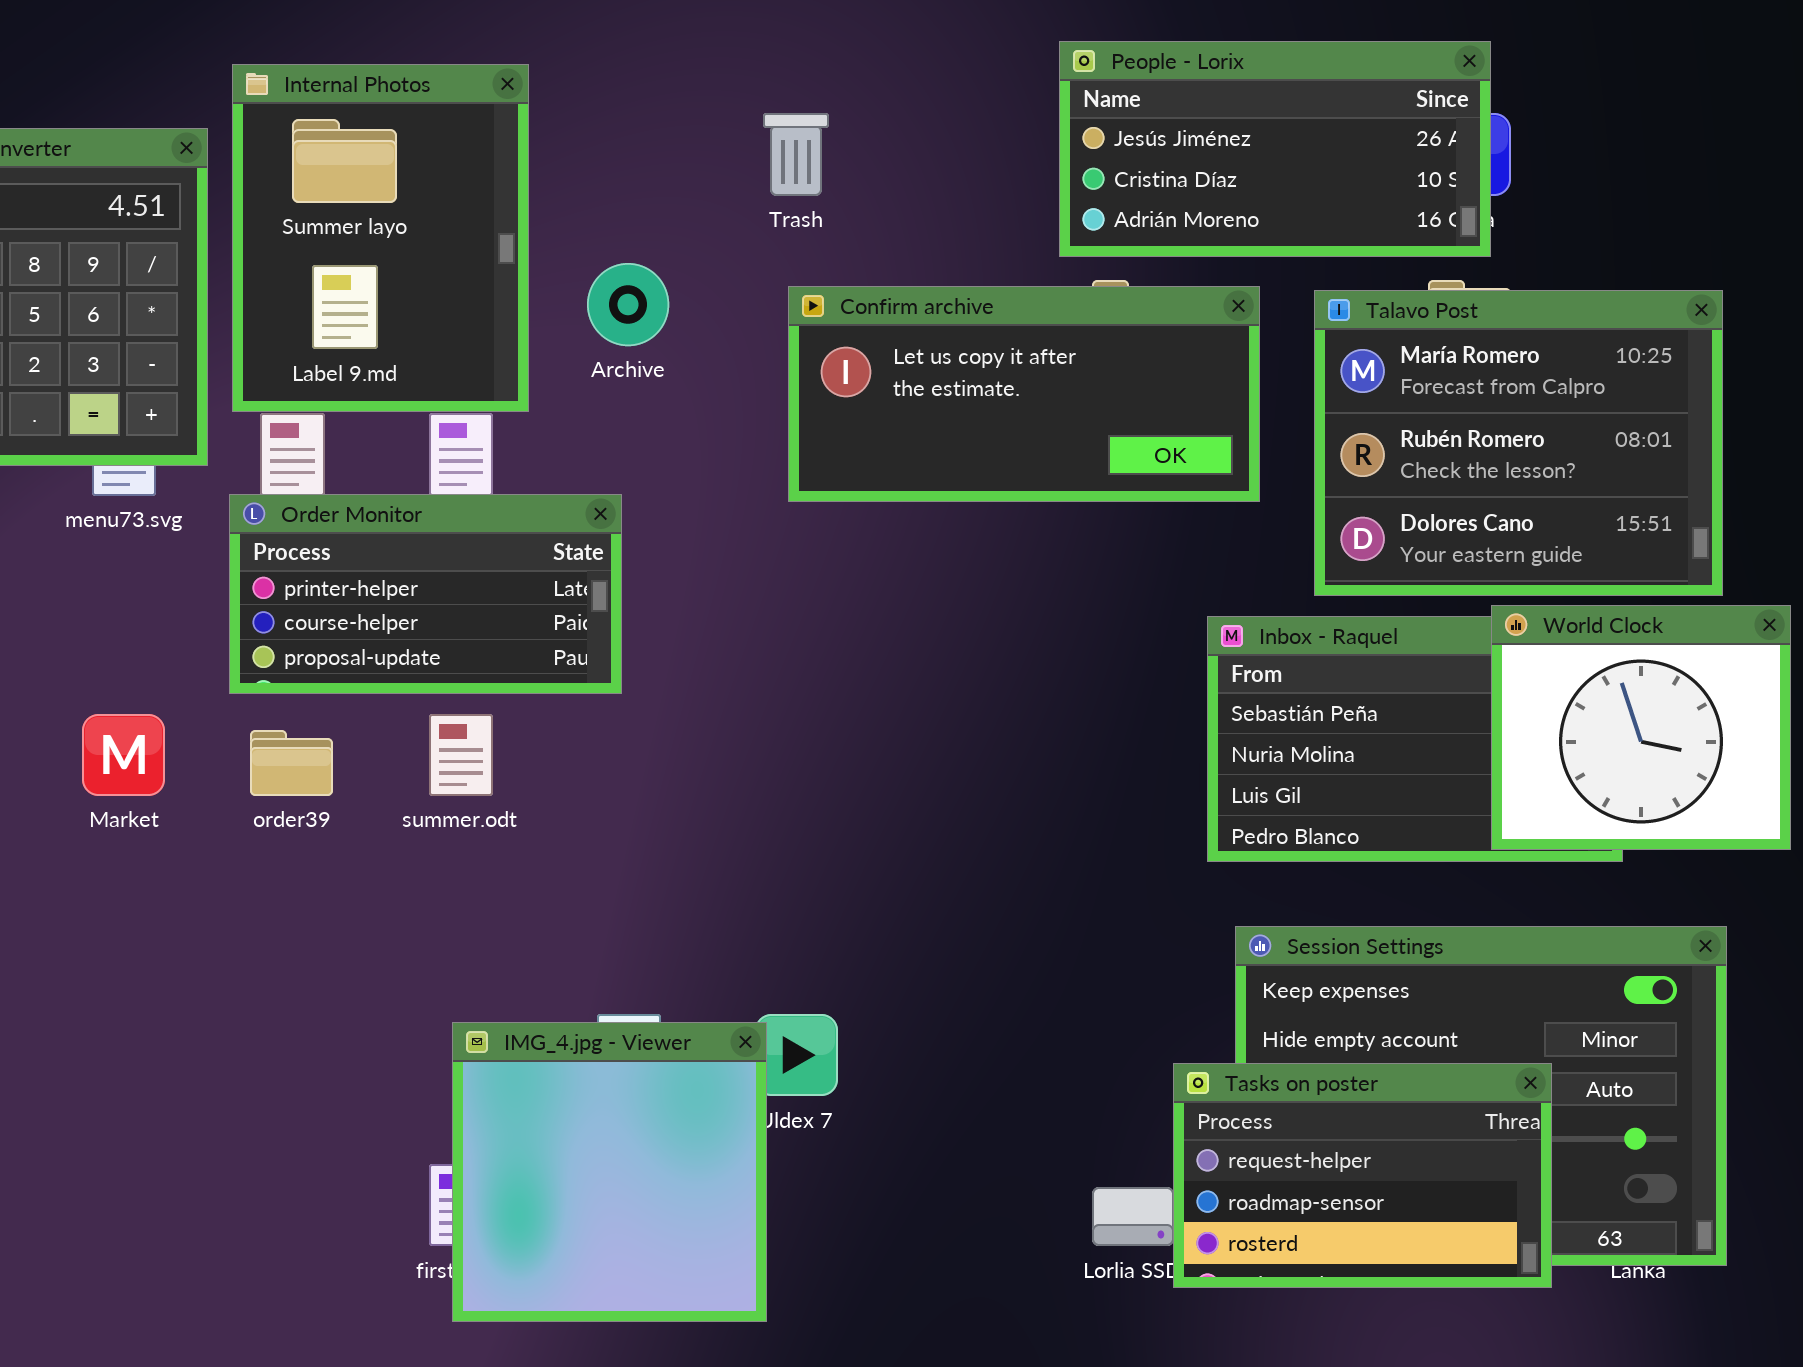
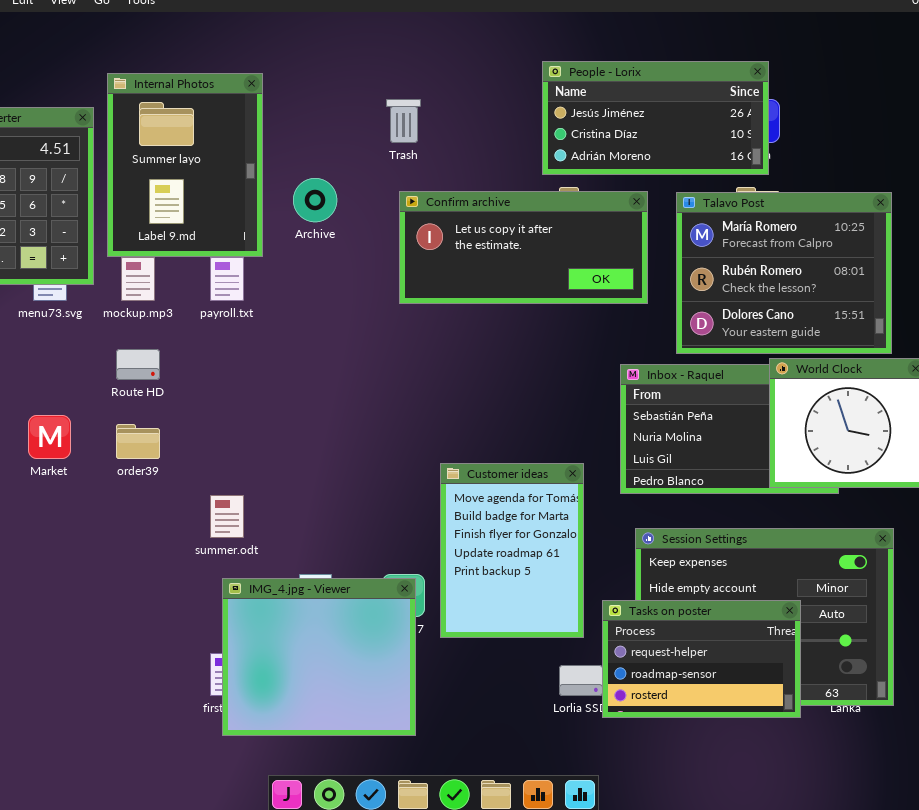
Order Monitor: [229,494,622,694] -> none, closed
summer.odt: [429,714,493,796] -> [210,495,244,538], moved
Customer ideas: none -> [440,463,584,638], opened
IMG_4.jpg - Viewer: [452,1022,767,1322] -> [222,578,416,736], resized

